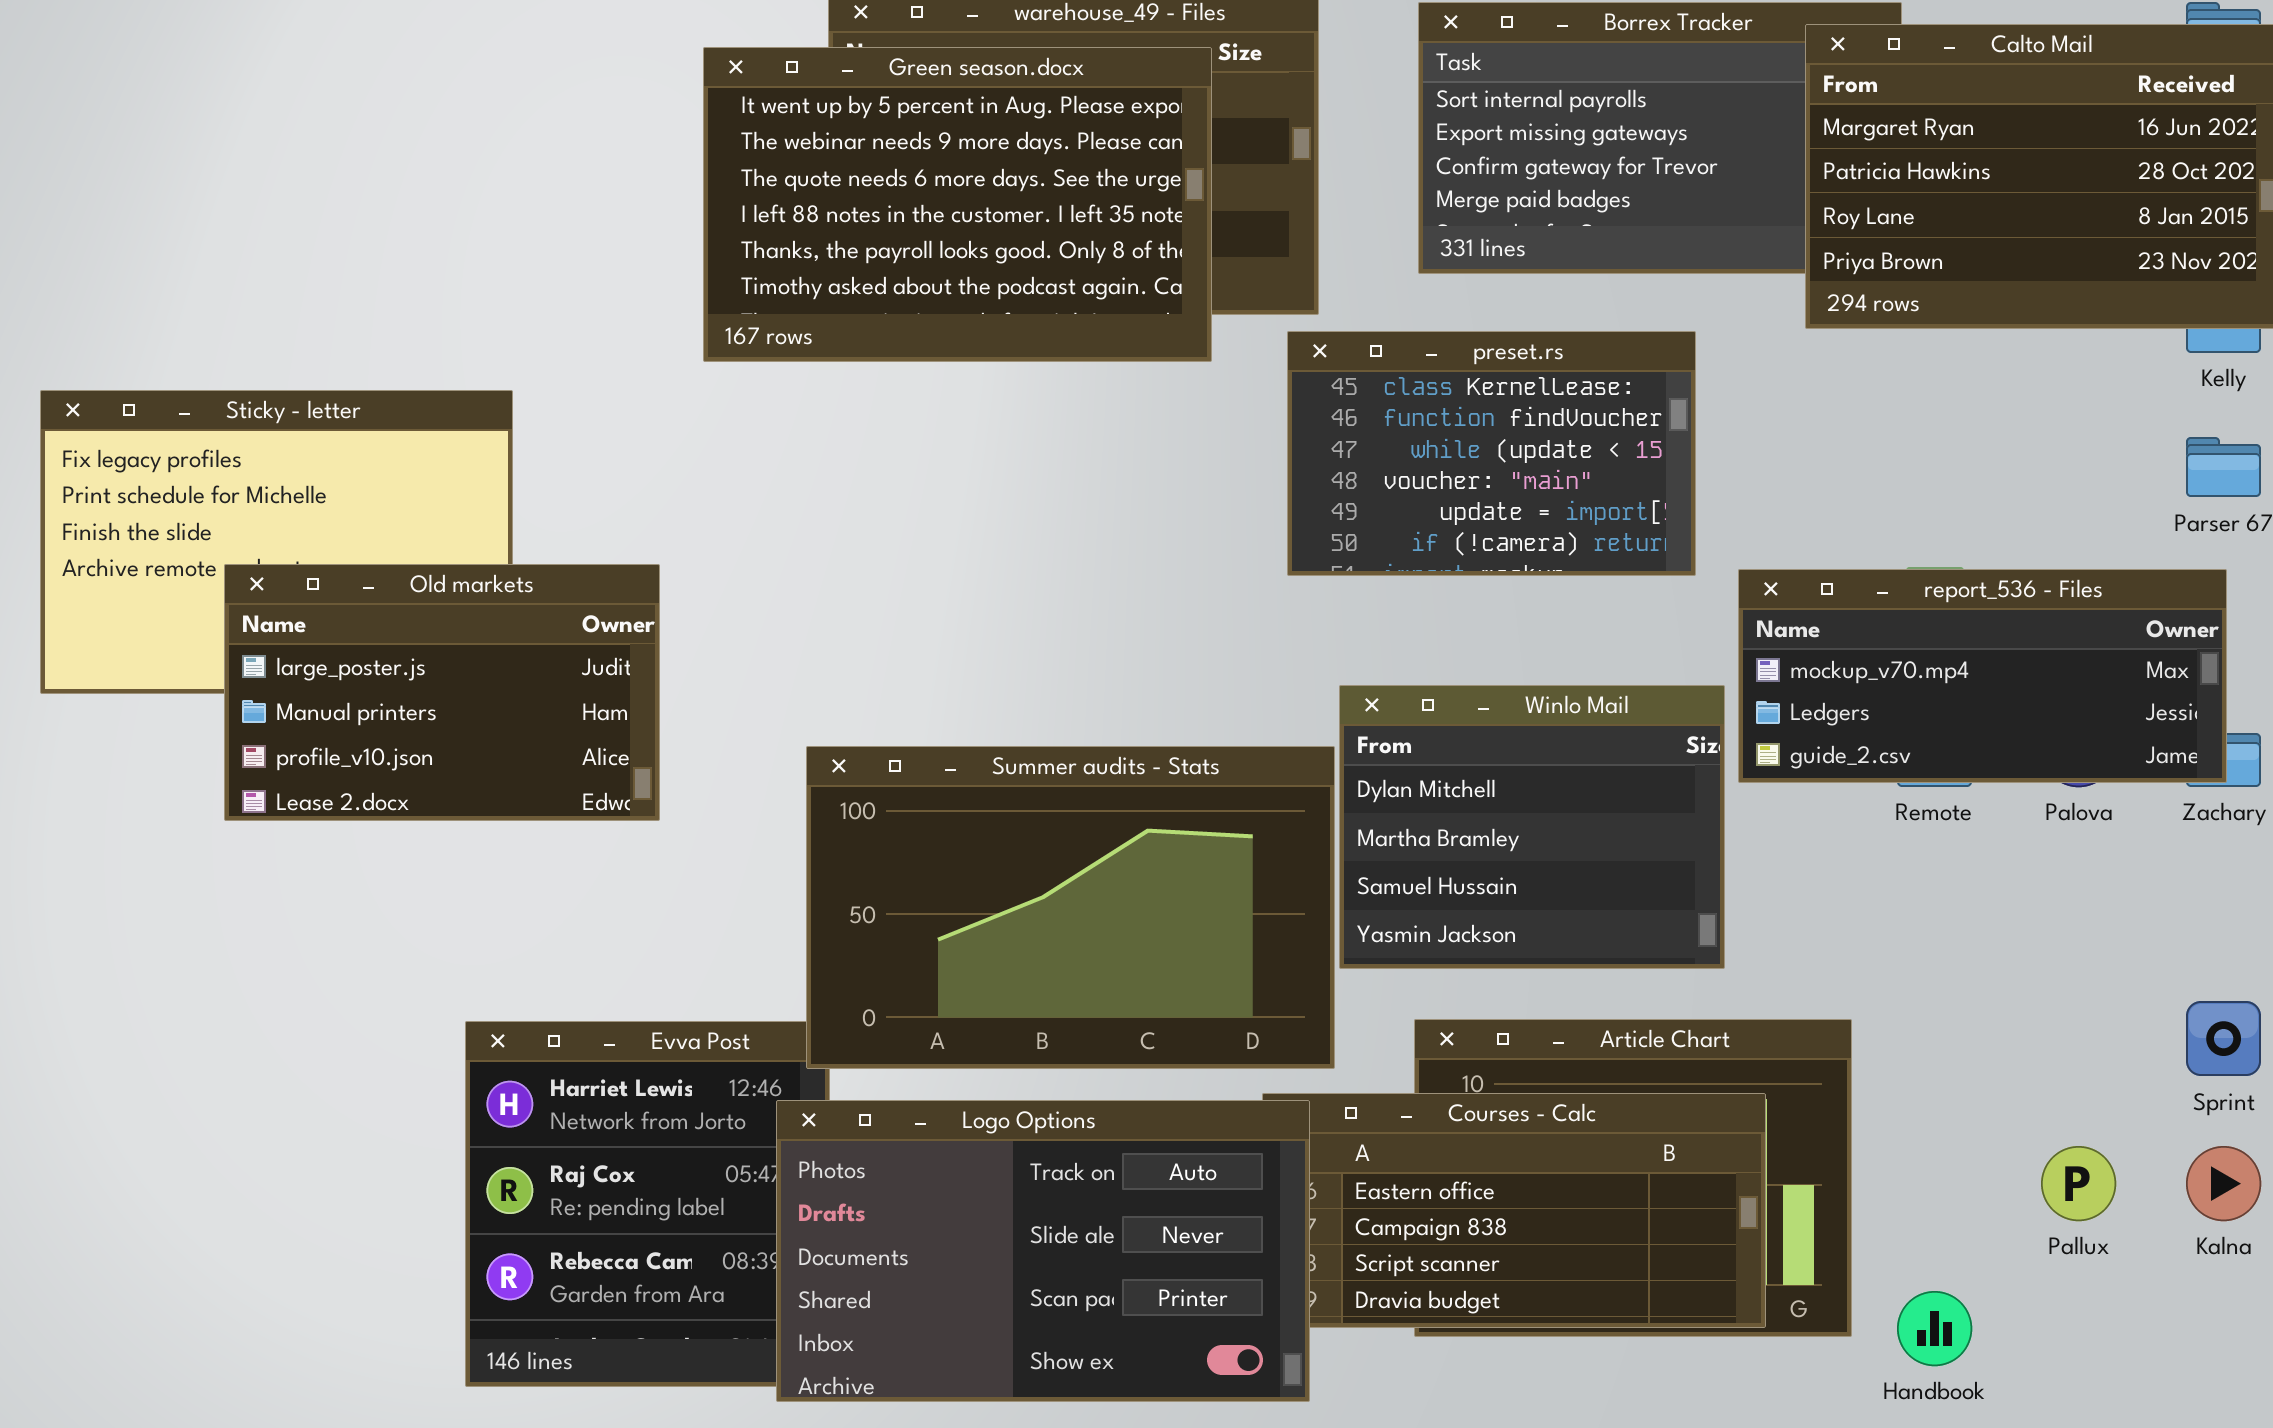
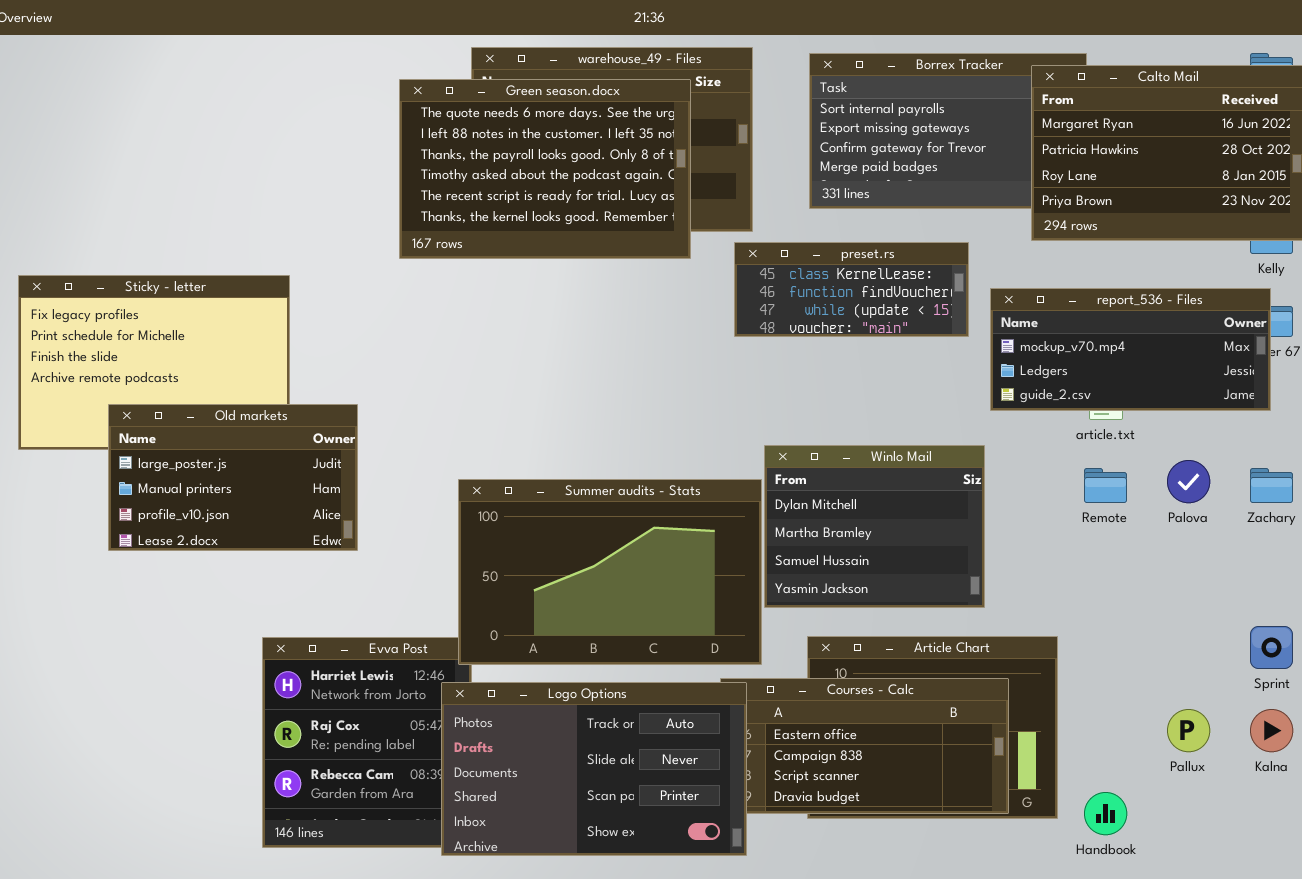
Green season.docx: [703,47,1212,362] -> [399,79,691,259], scrolled down 2 rows
preset.rs: [1287,331,1696,576] -> [734,242,969,337], resized
Old markets: [224,564,660,821] -> [108,404,358,551], moved
report_536 - Files: [1738,569,2227,783] -> [990,288,1271,411], moved

